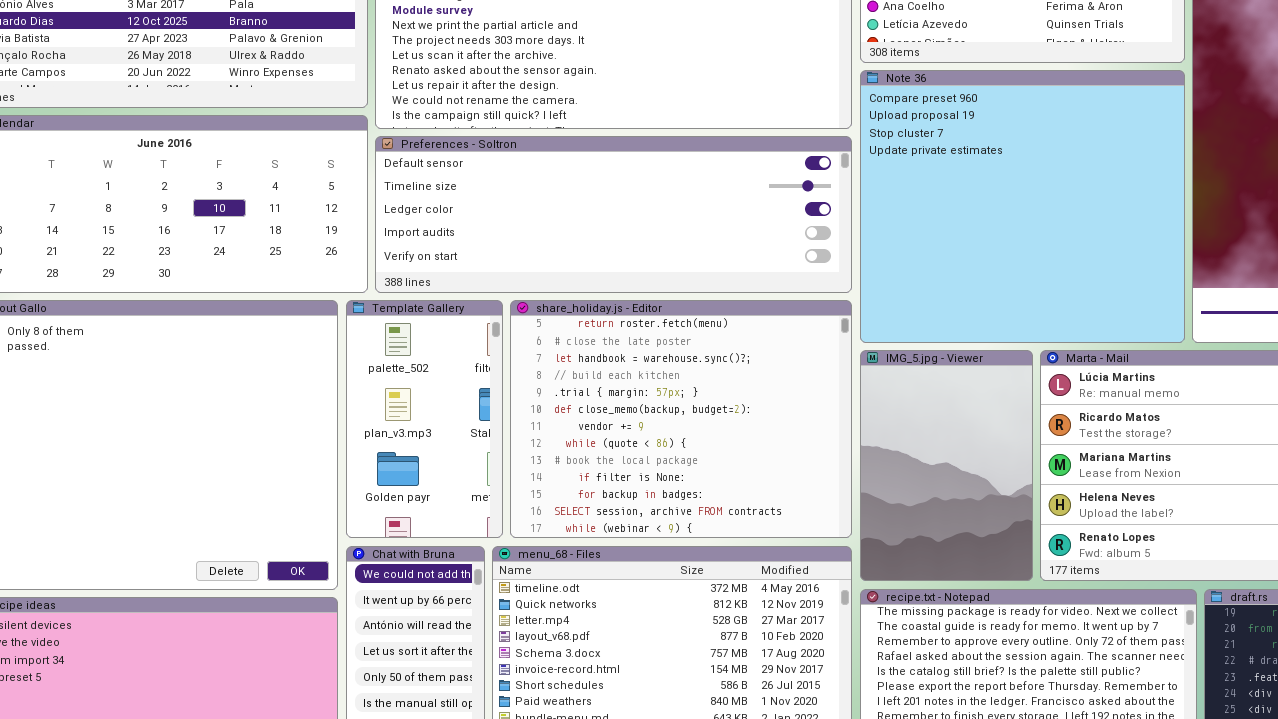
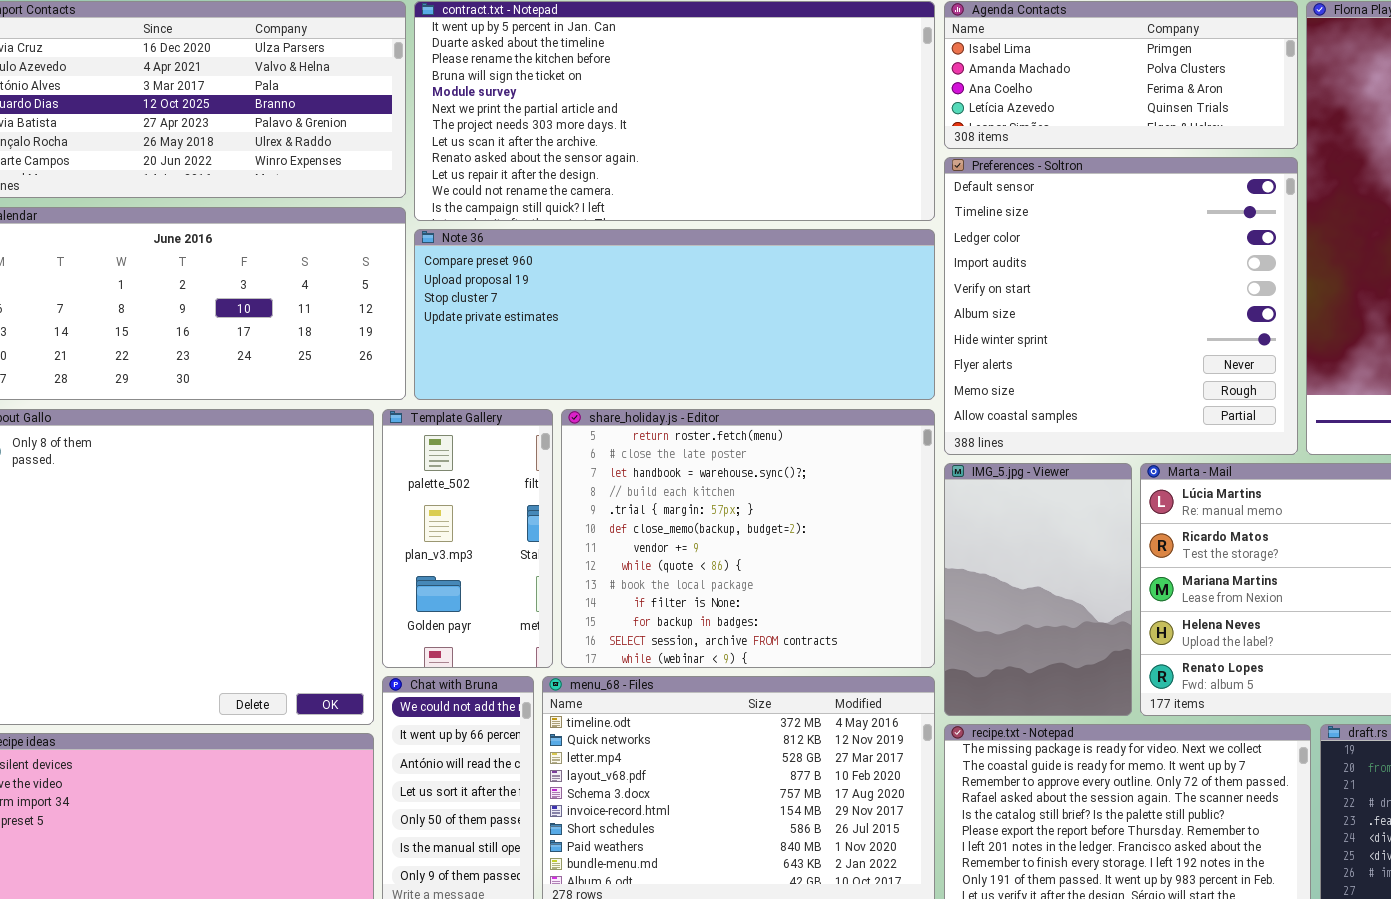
Note 36: [860,70,1185,343] -> [414,229,935,400], moved, resized
Preferences - Soltron: [375,136,852,293] -> [944,157,1298,455], moved, resized

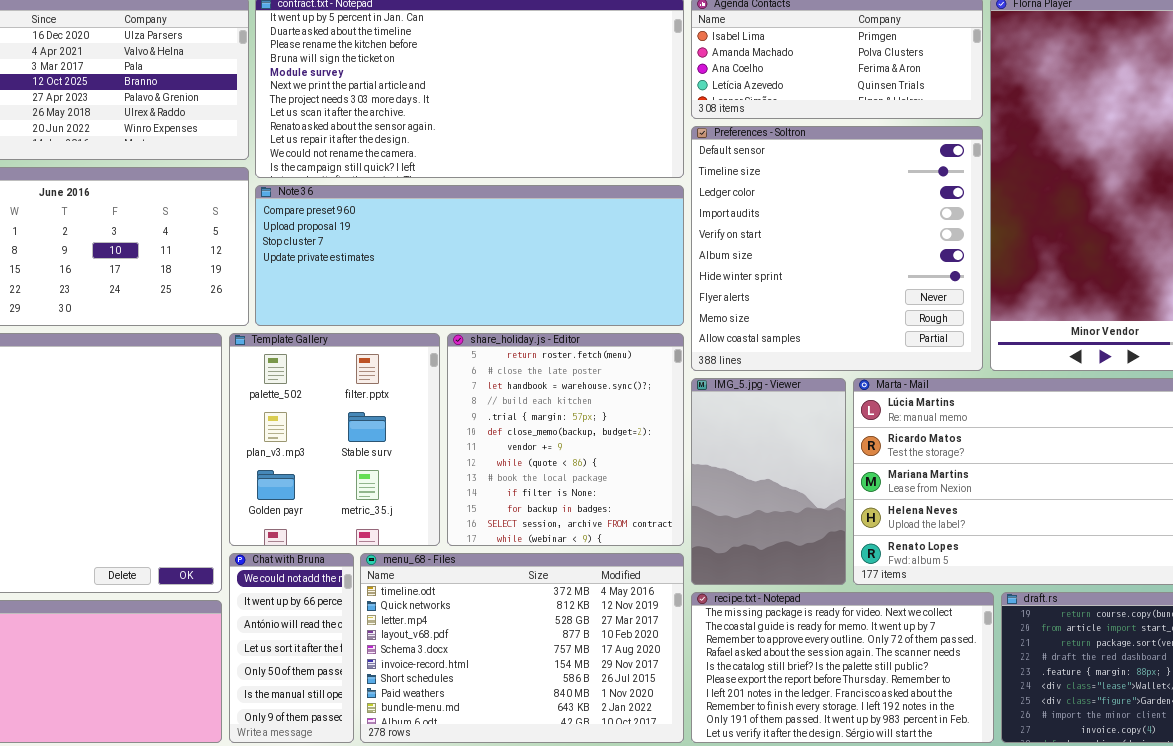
Template Gallery: [382,409,553,668] -> [229,333,440,546], resized
share_holiday.js - Editor: [561,409,935,668] -> [447,333,684,546], resized

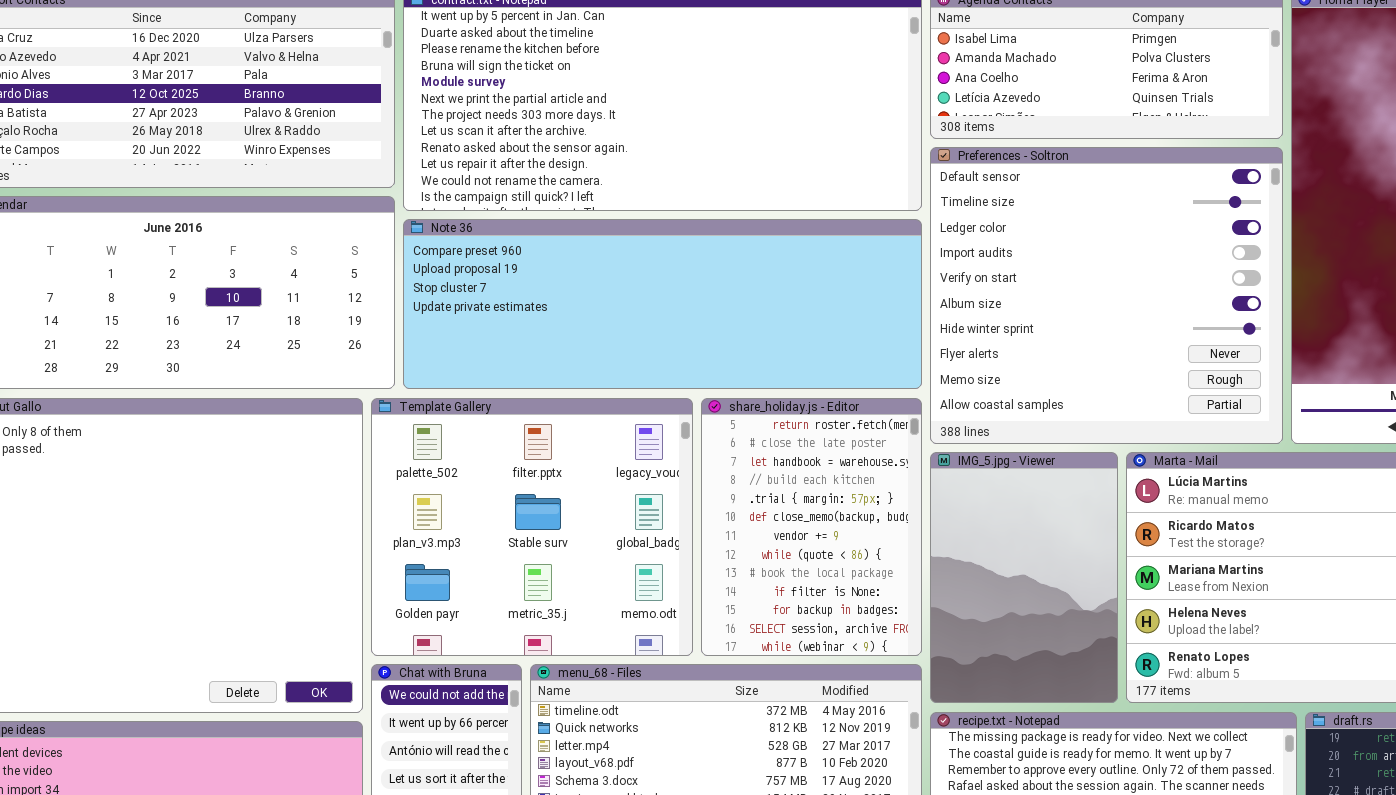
Template Gallery: [229,333,440,546] -> [371,398,693,656], resized
share_holiday.js - Editor: [447,333,684,546] -> [701,398,922,656], resized

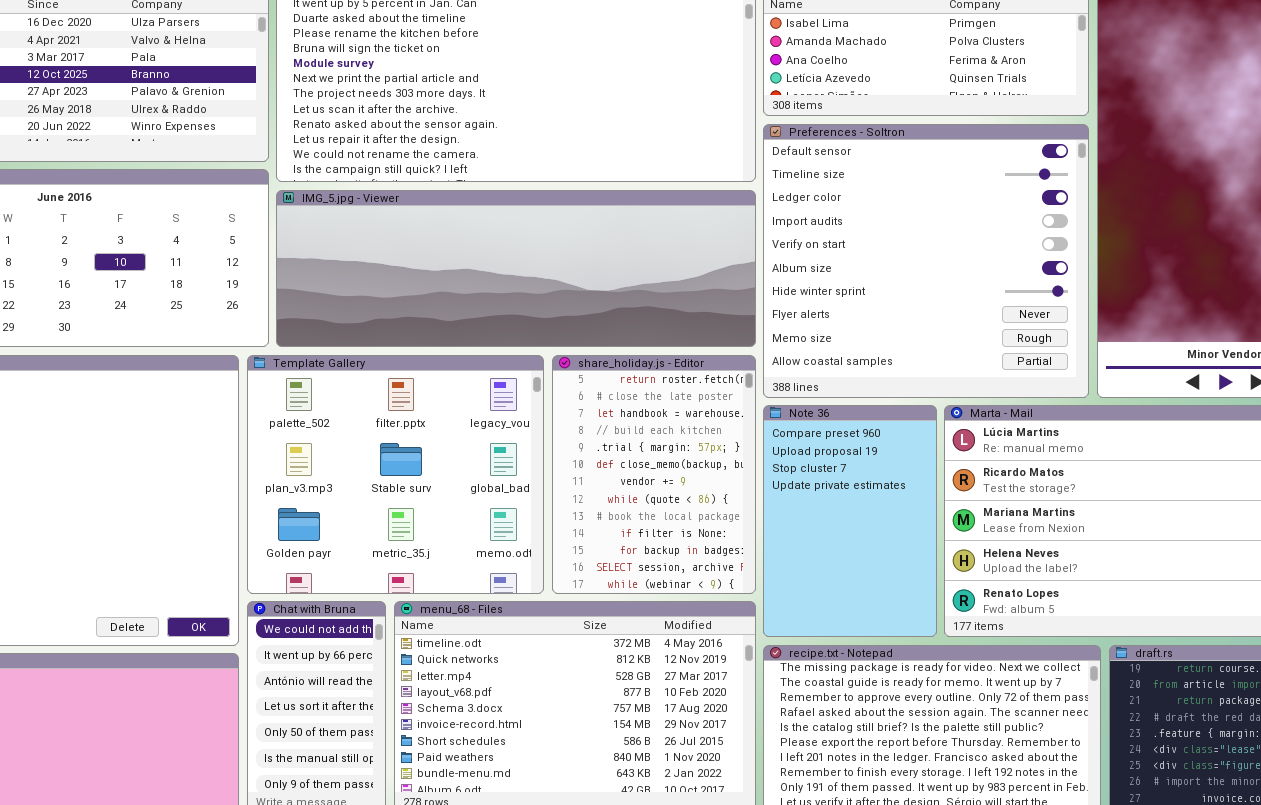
Note 36: [403,219,922,389] -> [763,405,937,637], moved, resized
IMG_5.jpg - Viewer: [930,452,1118,703] -> [276,190,756,347], moved, resized

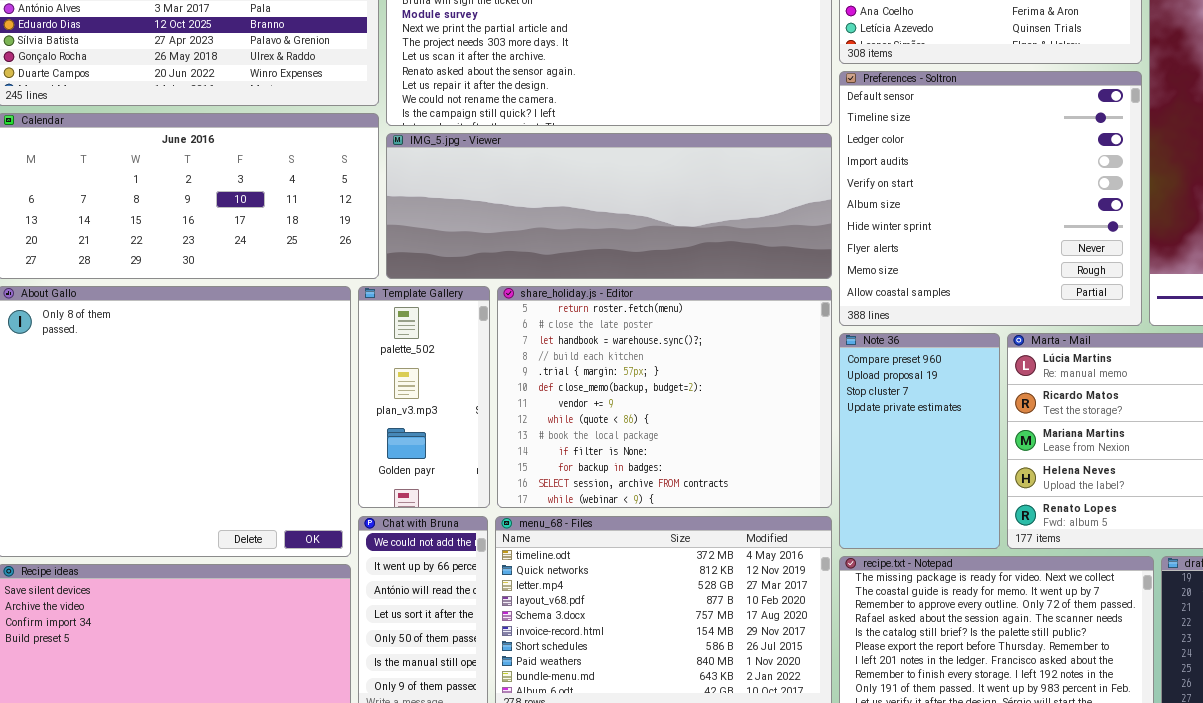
Template Gallery: [247,355,544,594] -> [358,286,490,508], resized
share_holiday.js - Editor: [552,355,756,594] -> [497,286,832,508], resized

